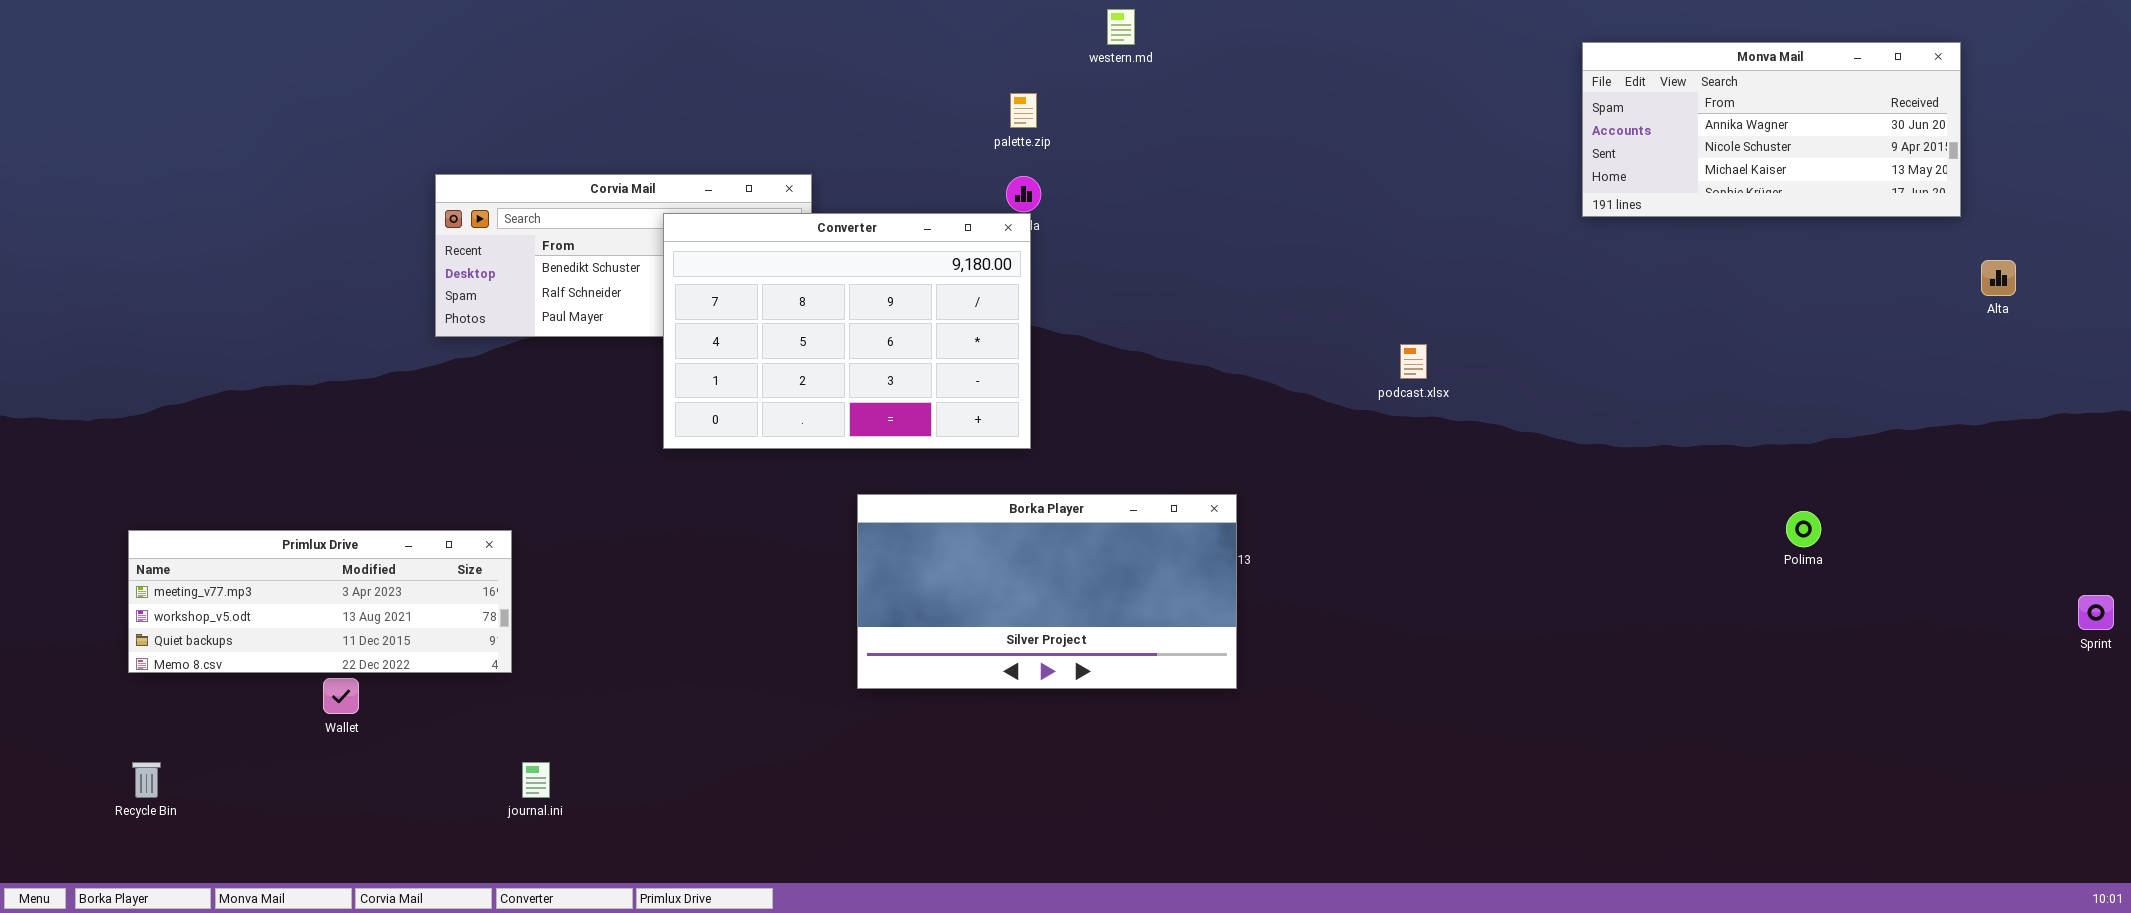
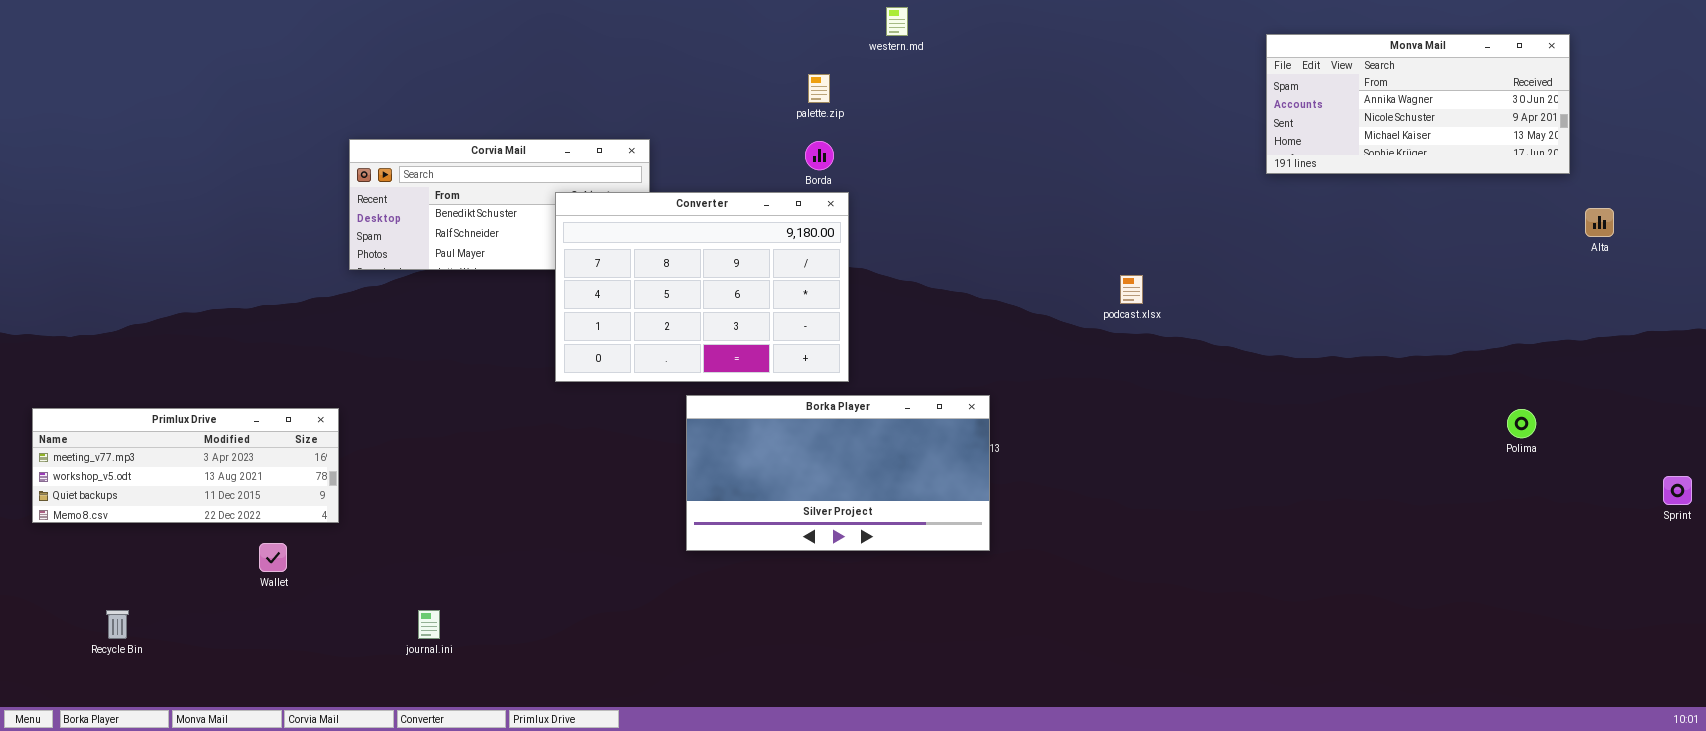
Converter: [663,213,1031,449] -> [555,192,849,382], moved
Polima: [1786,511,1821,547] -> [1507,409,1536,438], moved
Primlux Drive: [128,530,512,673] -> [32,408,339,523], moved

